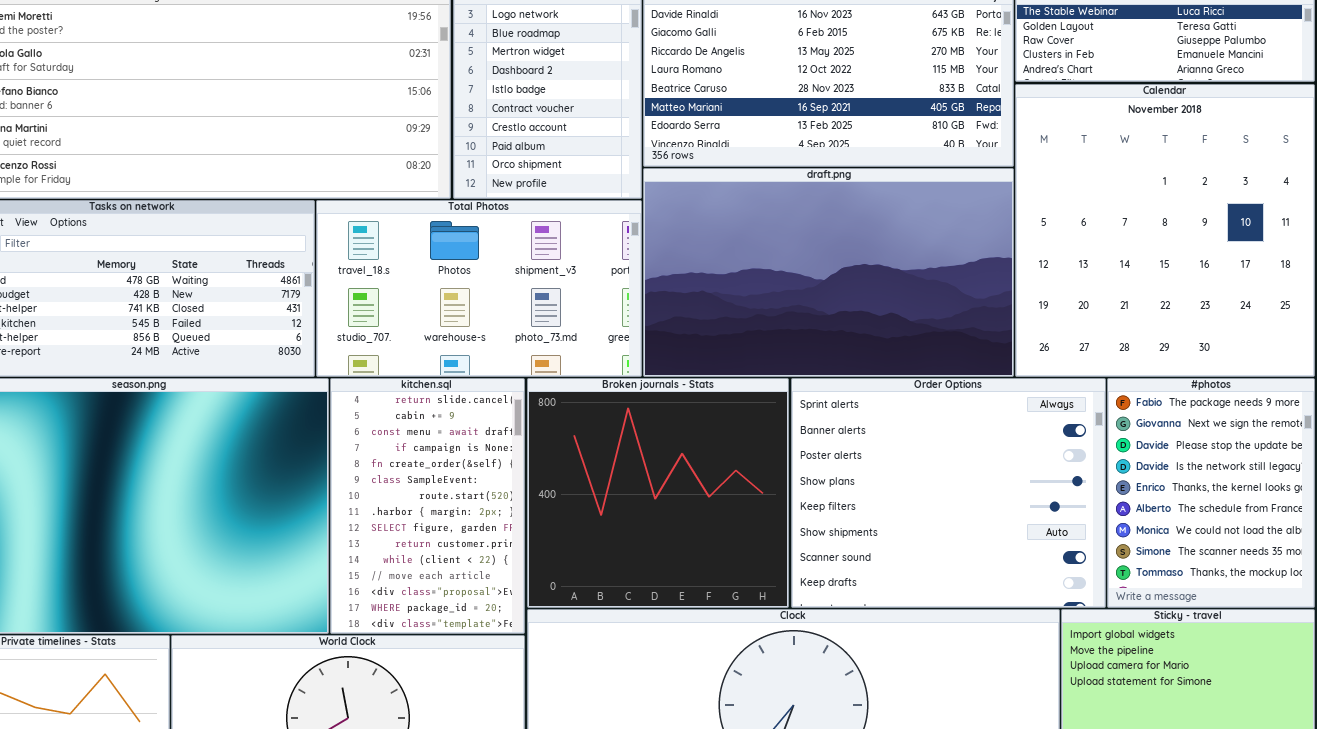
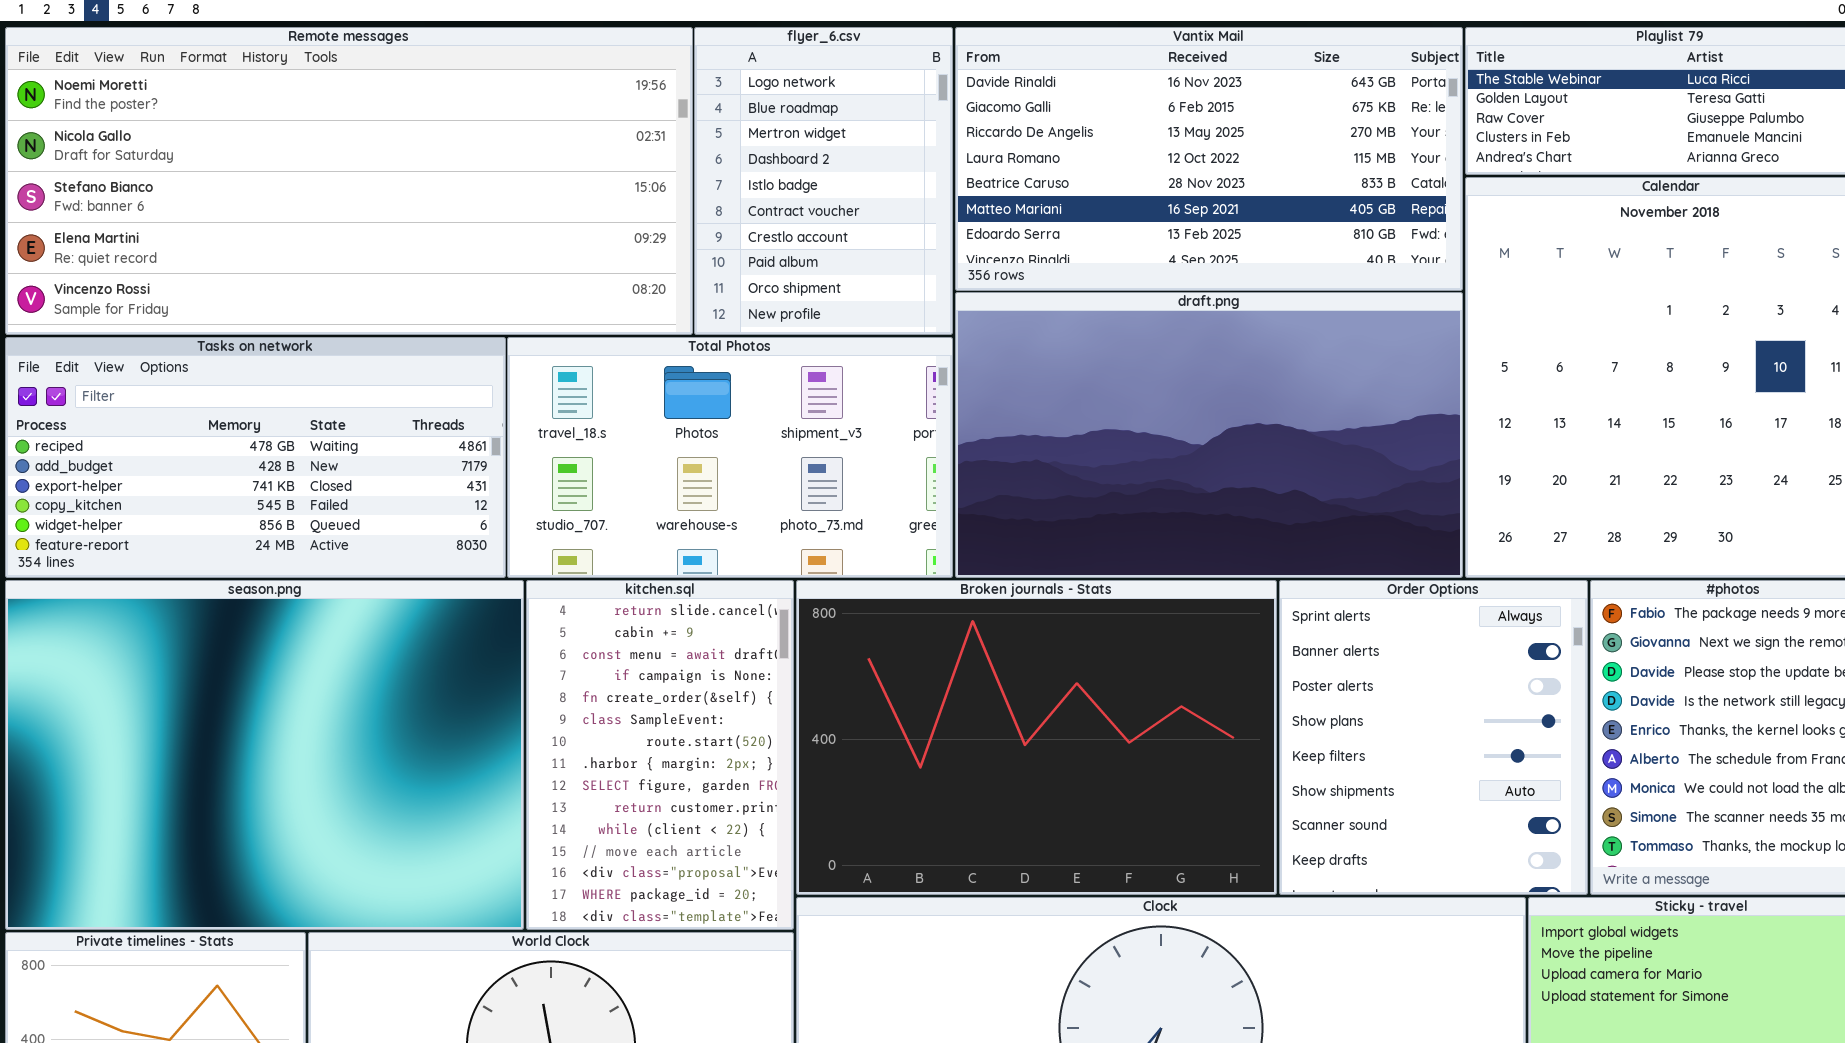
Broken journals - Stats: [527,378,789,608] -> [796,580,1277,895], resized
Order Options: [791,378,1106,608] -> [1279,580,1588,895], resized

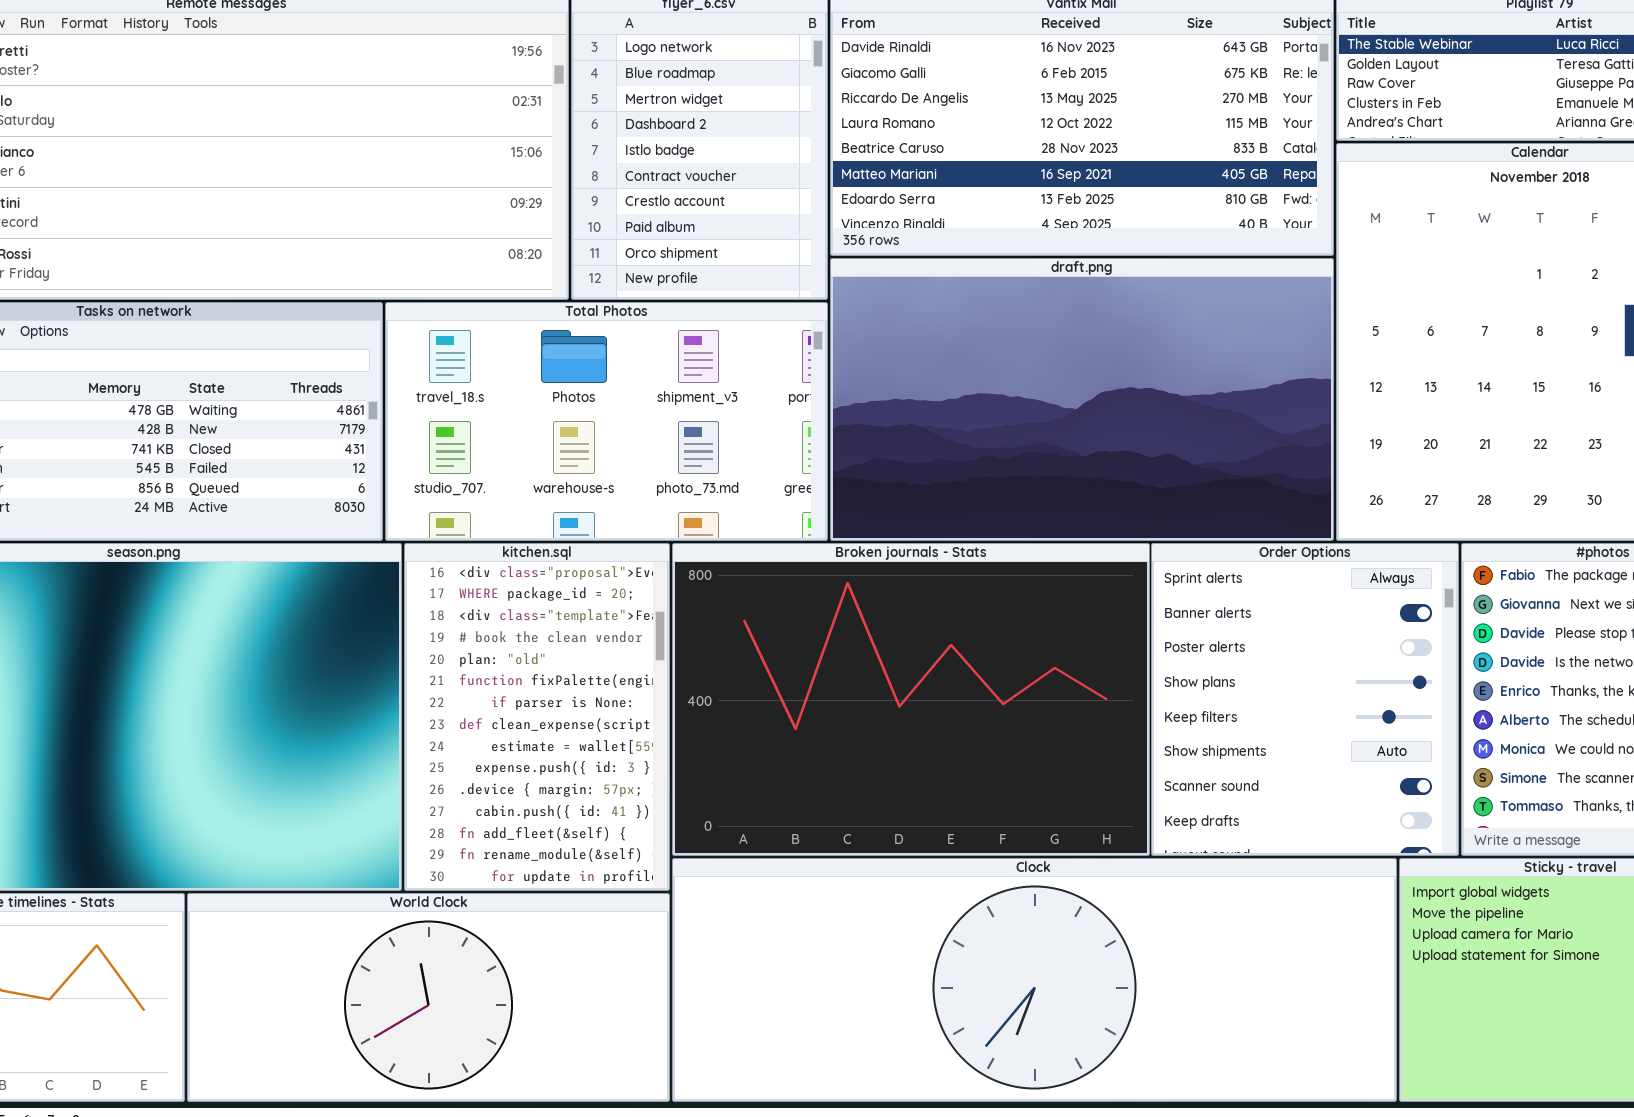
kitchen.sql: [526,580,794,930] -> [404,543,670,891], scrolled down 12 rows

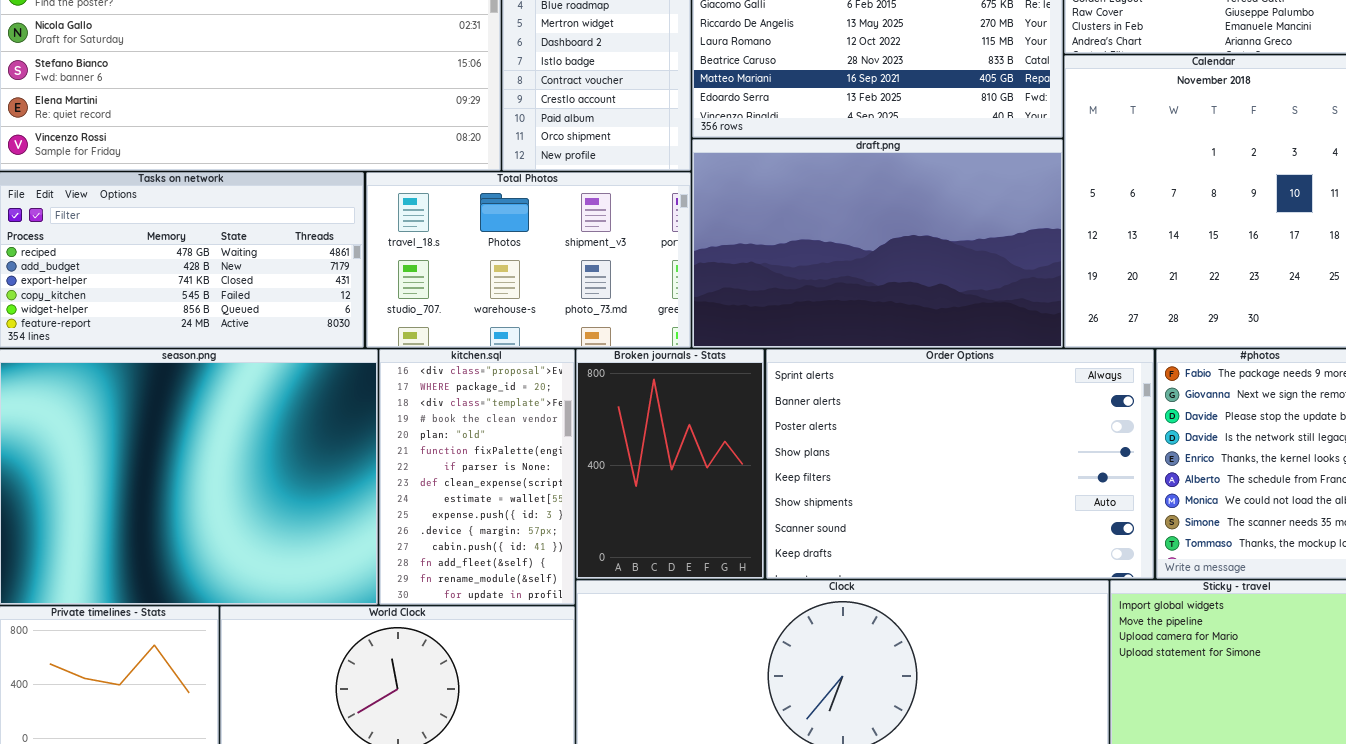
Broken journals - Stats: [672,543,1150,856] -> [576,349,764,579], resized
Order Options: [1151,543,1459,856] -> [766,349,1154,579], resized

